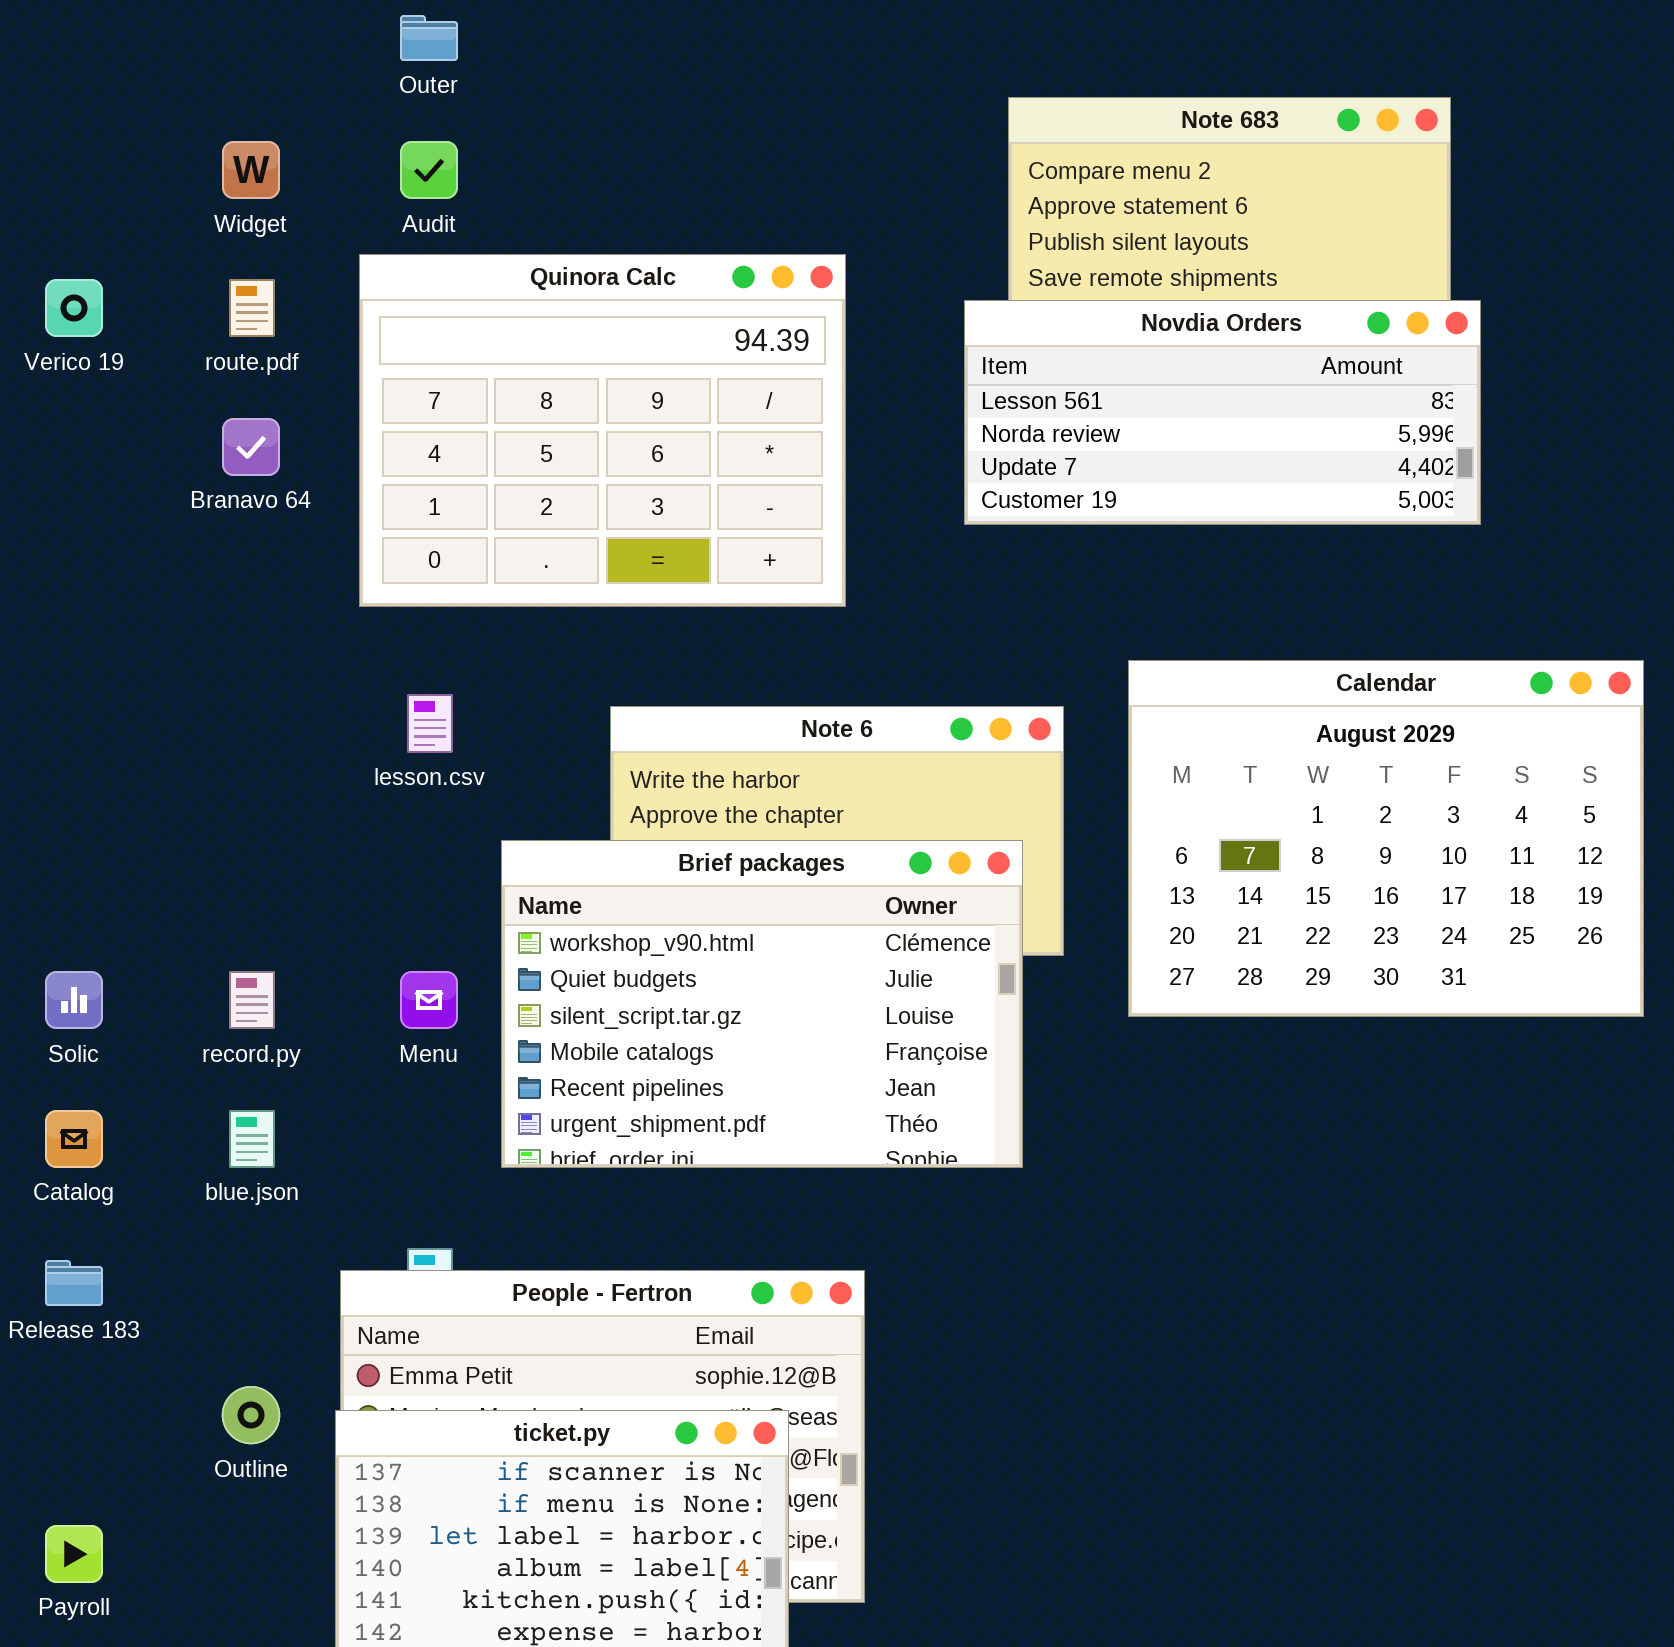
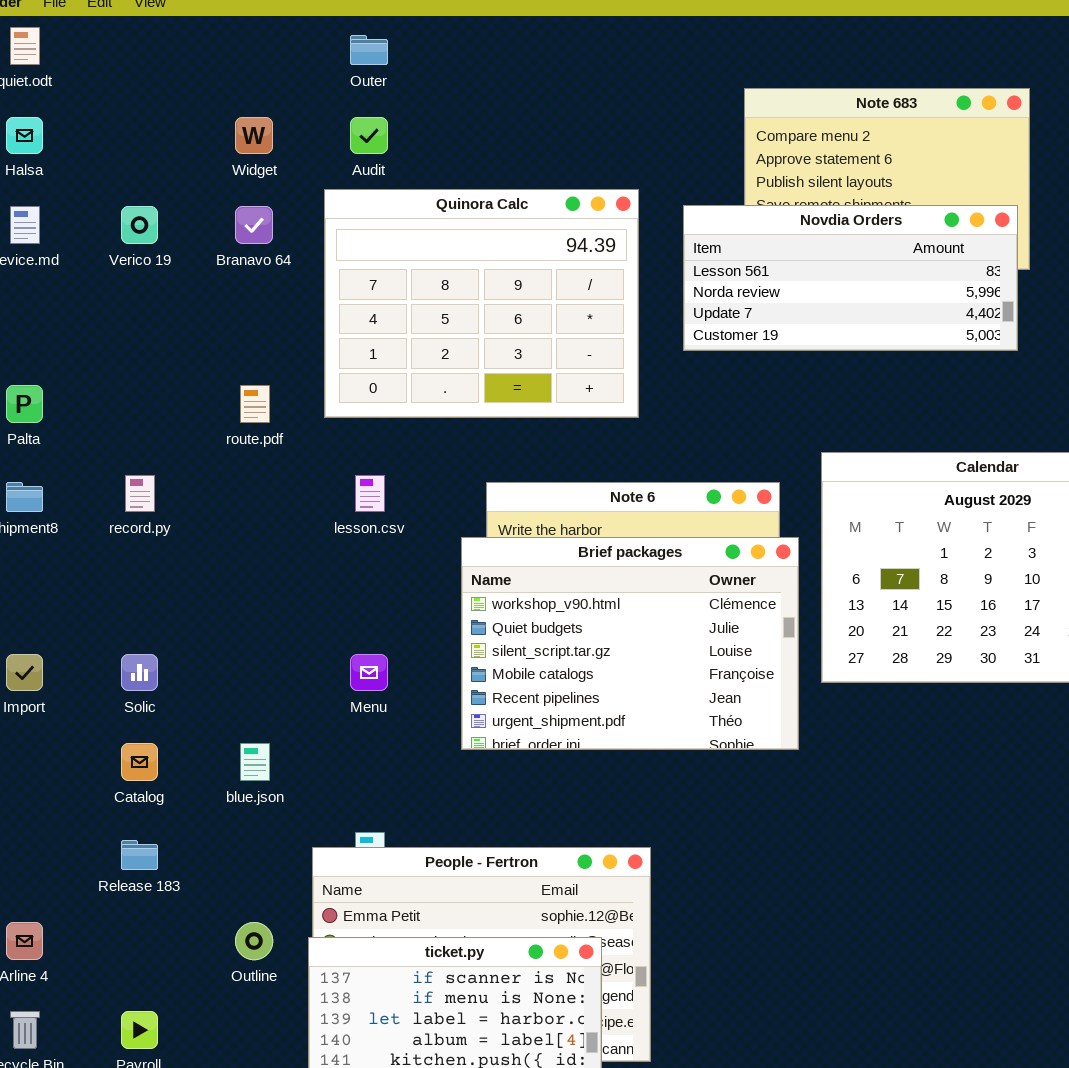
route.pdf: [229,279,275,337] -> [240,385,270,423], moved
Novdia Orders: [964,300,1481,525] -> [683,205,1018,351], moved
Branavo 64: [222,418,280,476] -> [235,206,273,244], moved
Brief packages: [501,840,1023,1168] -> [461,537,799,750], moved
record.py: [229,971,275,1029] -> [125,475,155,512], moved

